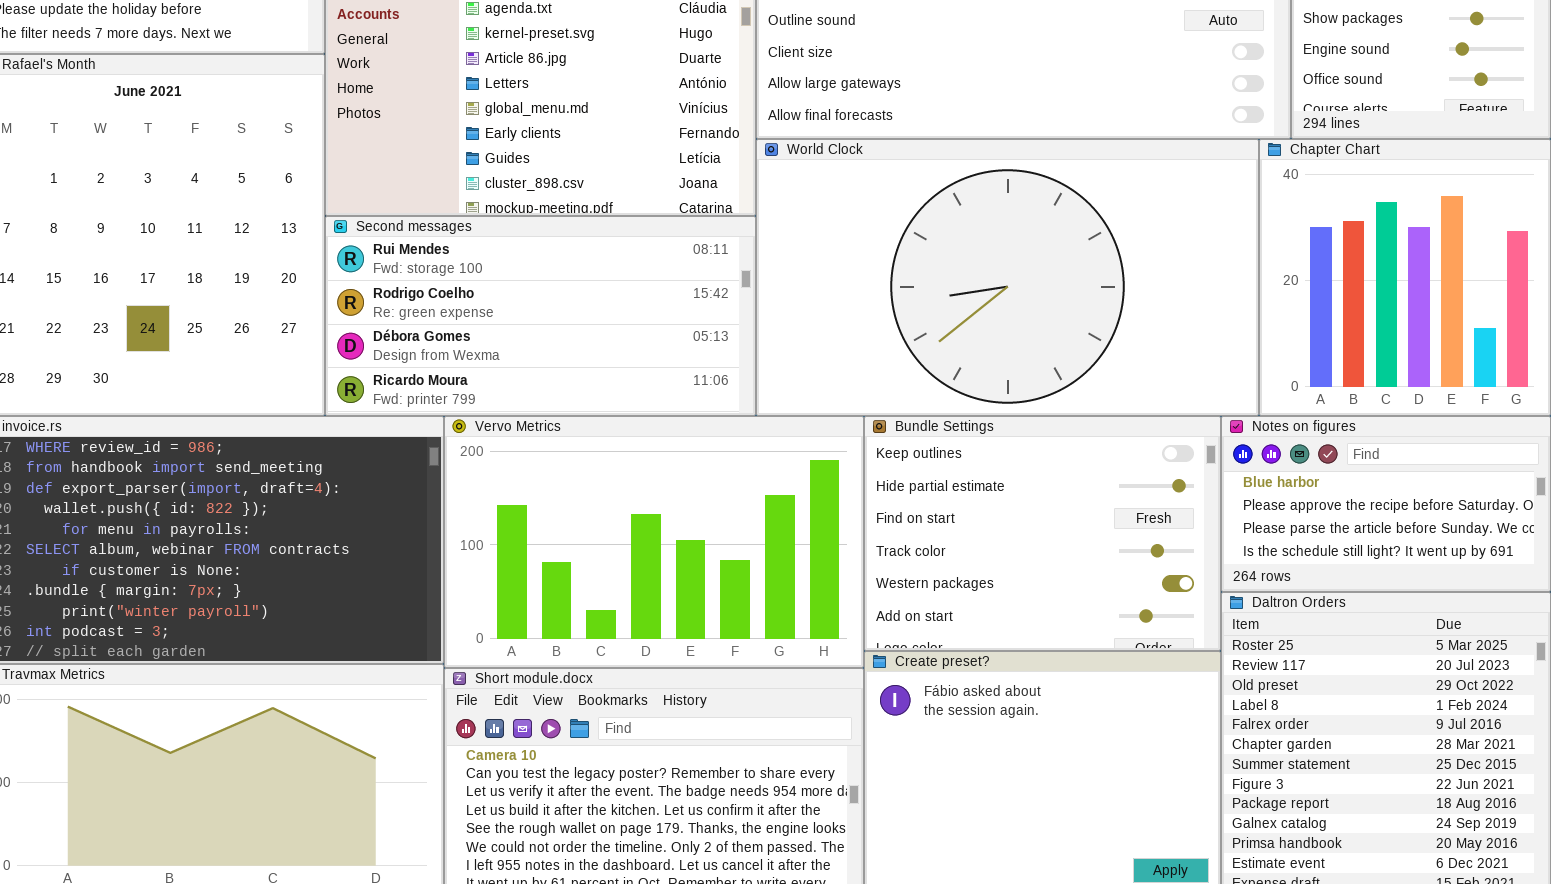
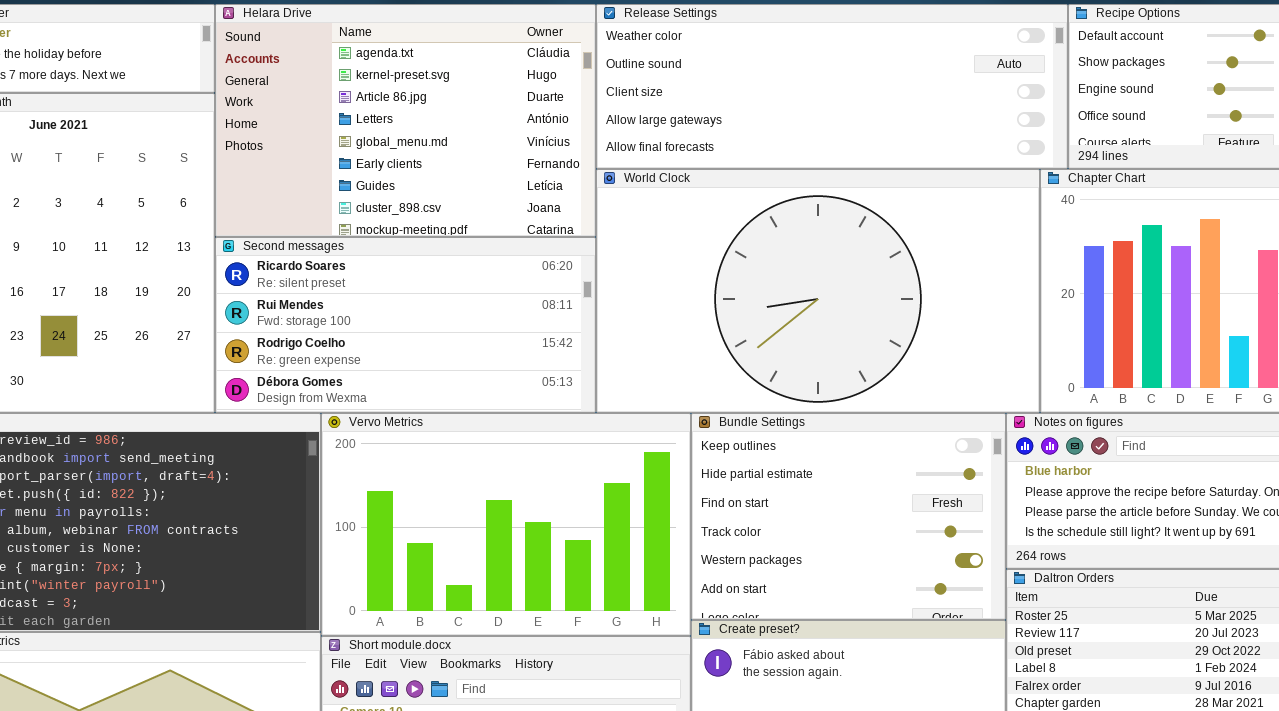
Second messages: [325,216,756,416] -> [215,237,596,413], scrolled up 1 row

